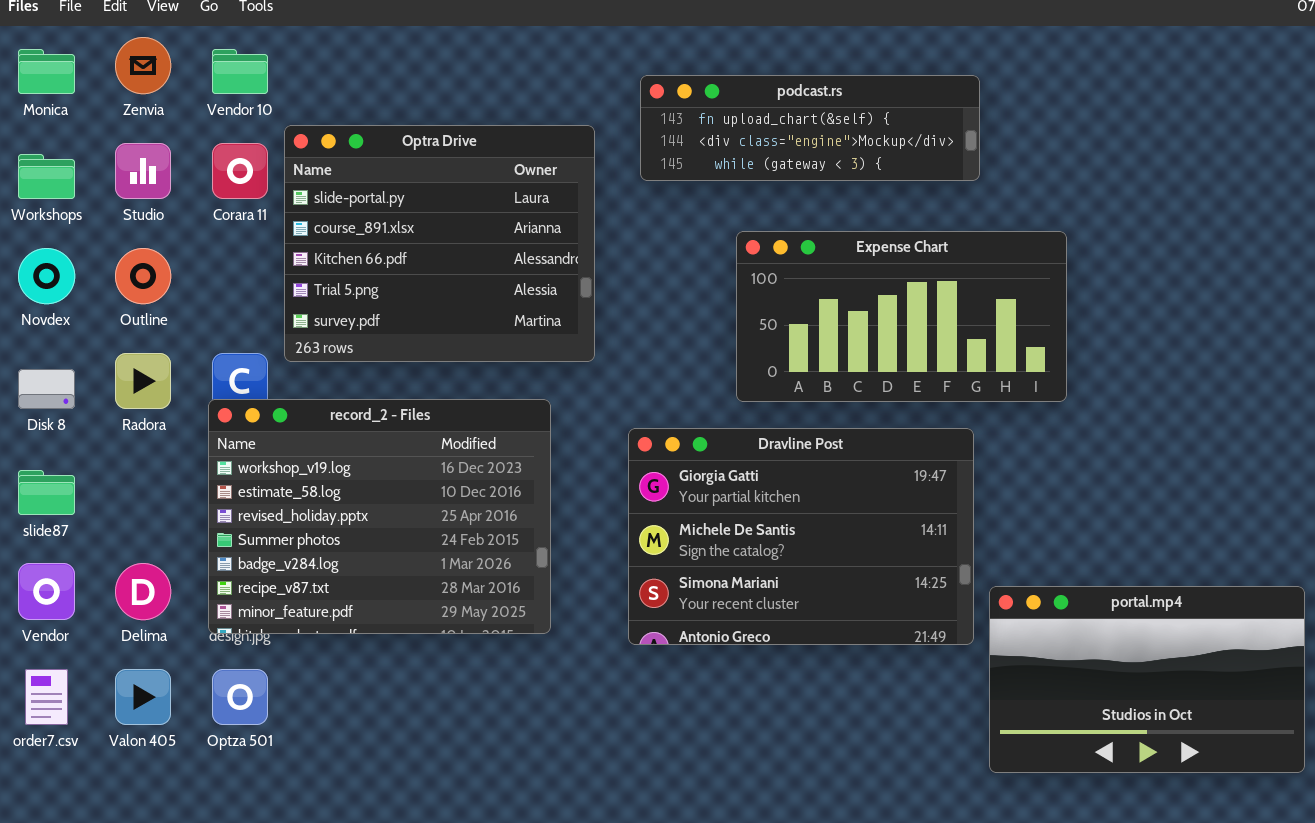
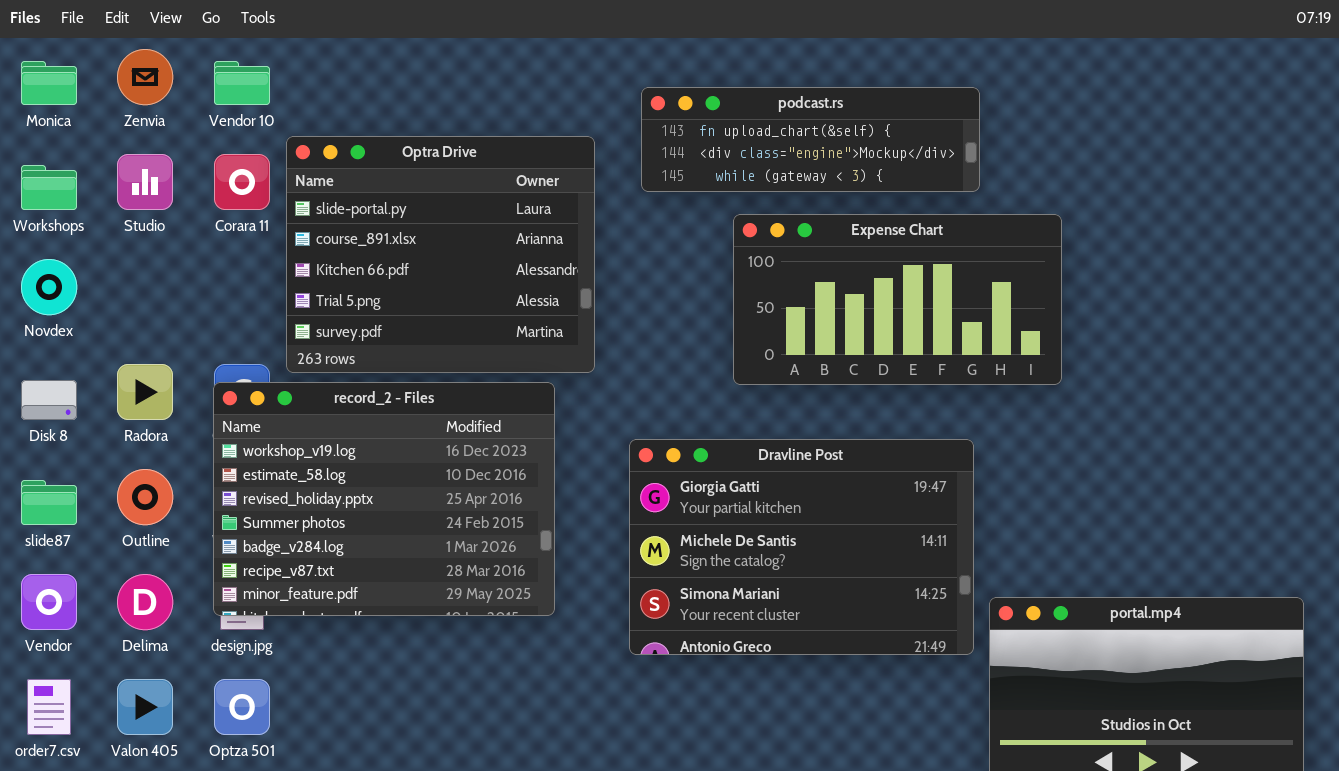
Expense Chart: [736,231,1067,402] -> [733,214,1062,385], moved
Outline: [115,248,171,304] -> [117,469,173,525], moved
record_2 - Files: [208,399,551,634] -> [213,382,555,616], moved

